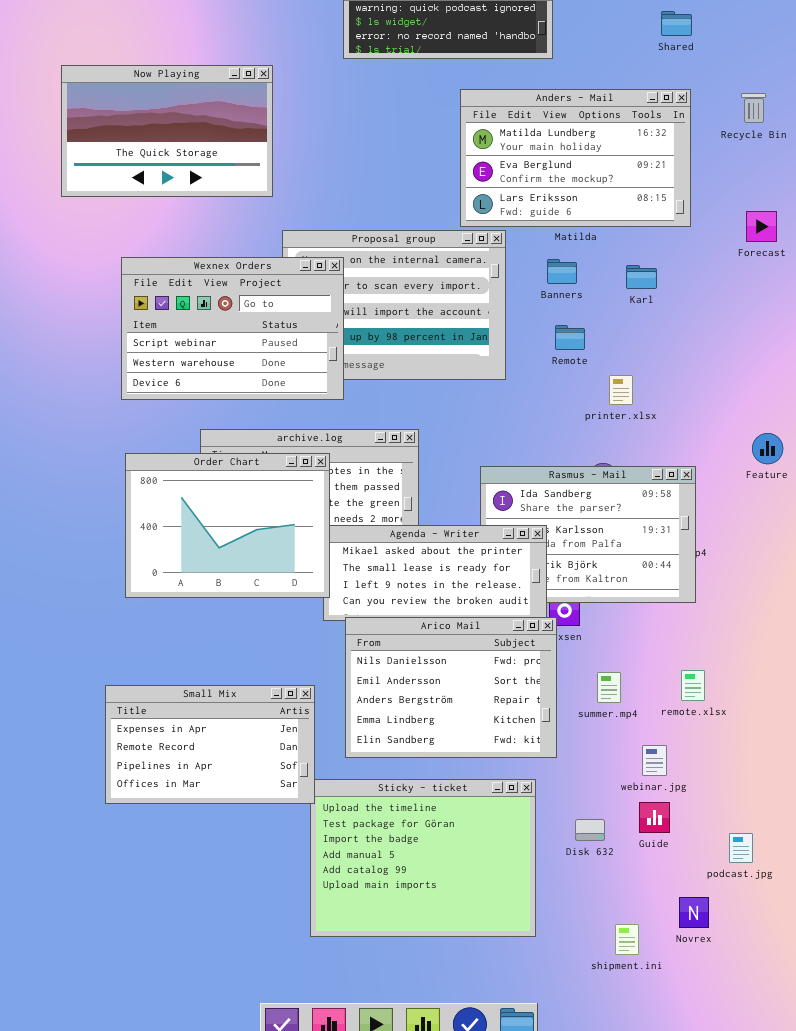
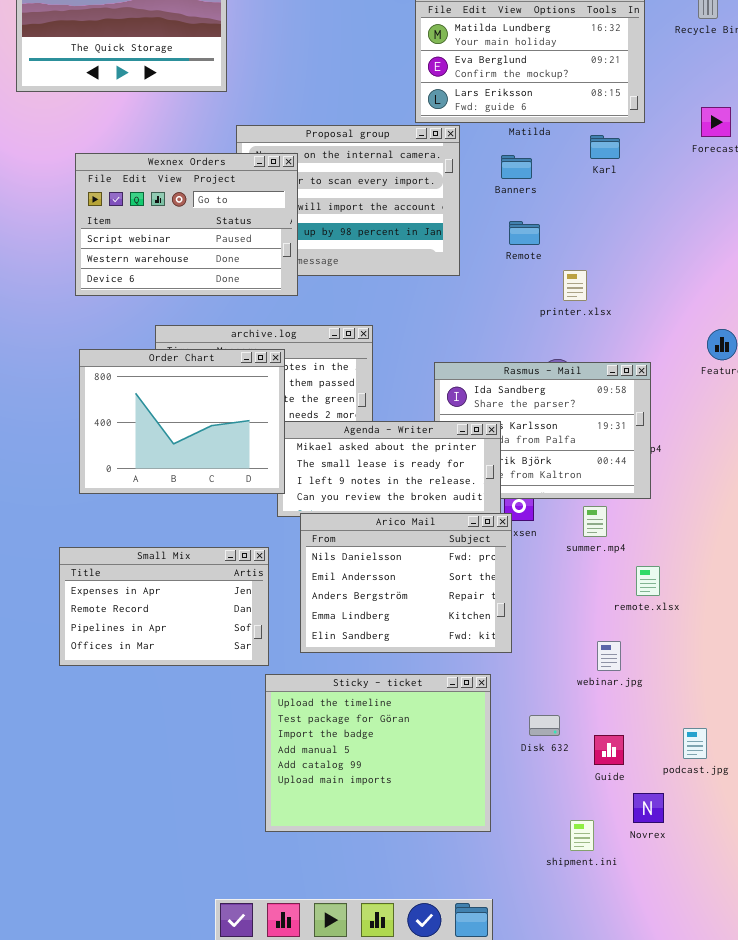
Karl: [626,265,657,289] -> [590,135,620,159], moved
summer.mp4: [597,672,621,703] -> [583,506,607,537], moved
Small Mix: [105,685,315,804] -> [59,547,269,666], moved
Guide: [639,802,670,833] -> [594,735,624,765], moved

